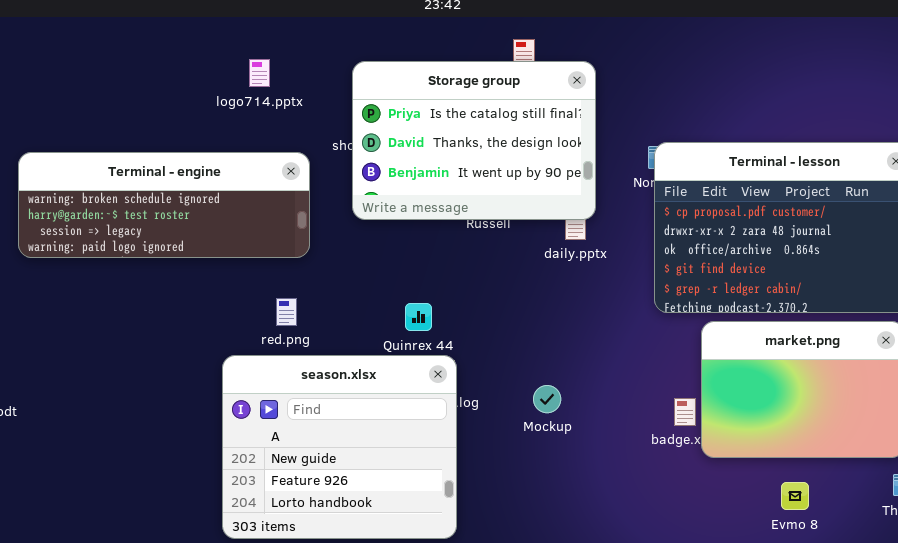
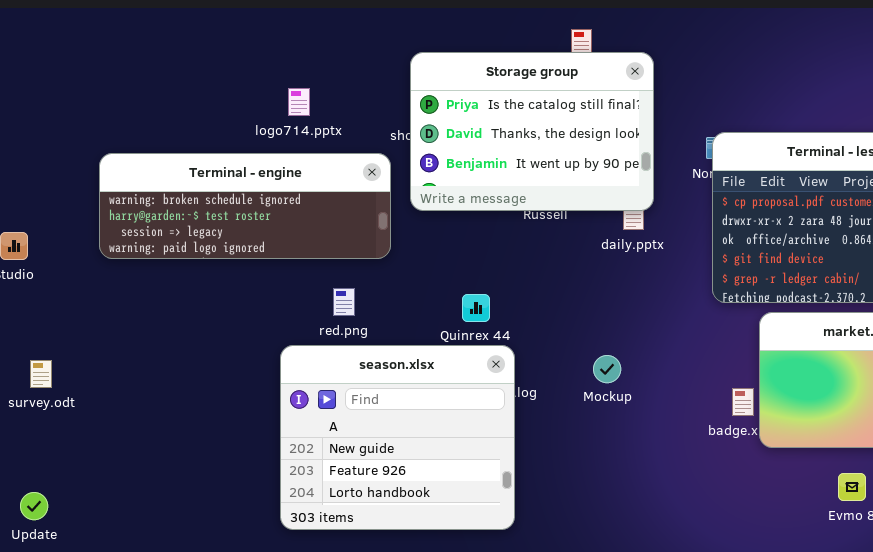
logo714.pptx: [249,59,270,87] -> [288,88,310,116], moved
Terminal - engine: [18,152,310,258] -> [99,153,391,259], moved
Mockup: [533,385,561,413] -> [593,355,621,383], moved

